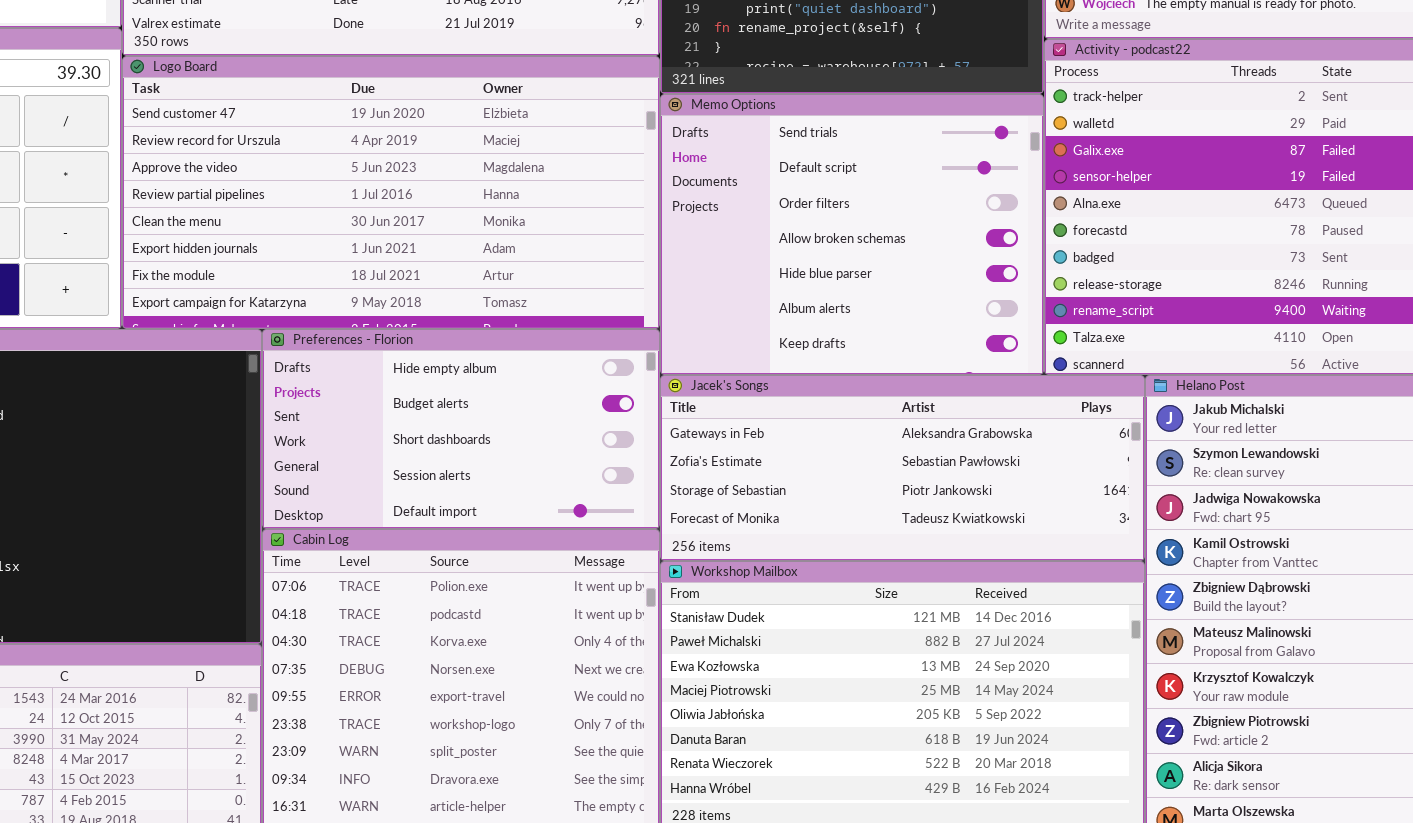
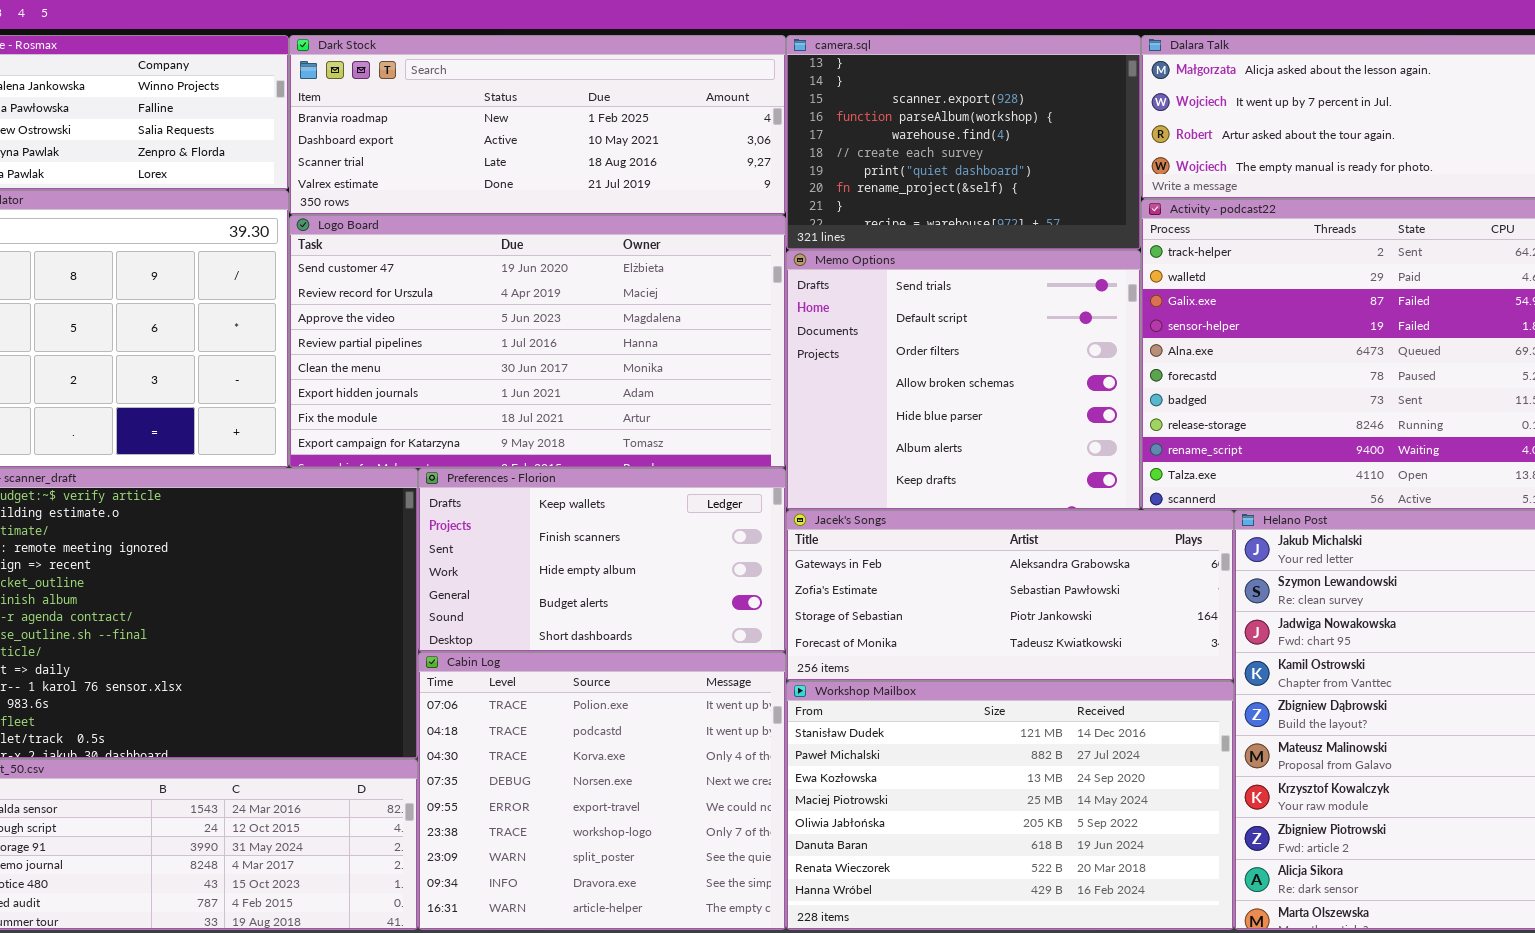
Preferences - Florion: [262,329,660,529] -> [418,468,786,652], scrolled up 2 rows

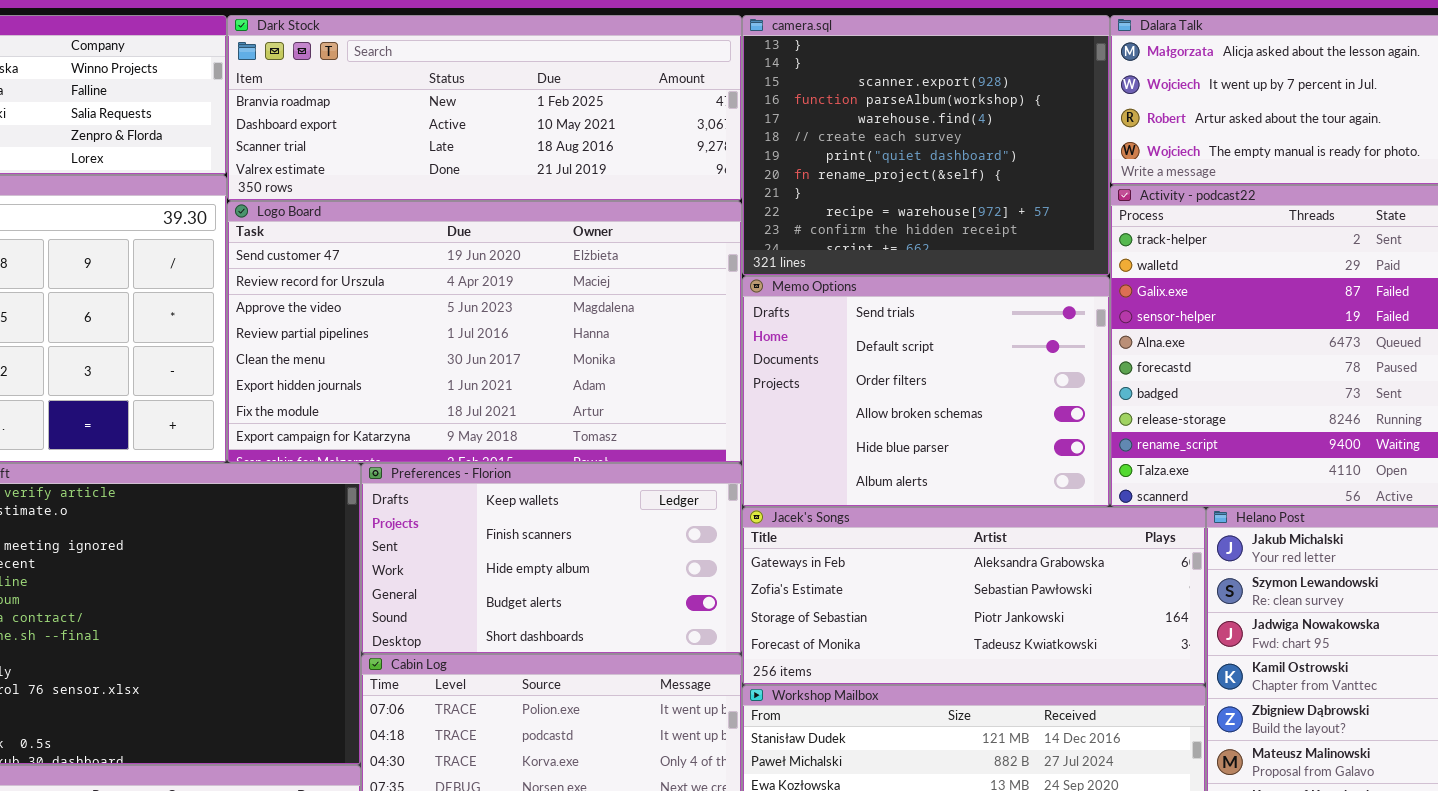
camera.sql: [786,35,1141,250] -> [742,15,1110,276], resized
Memo Options: [786,250,1141,510] -> [742,276,1110,507], resized

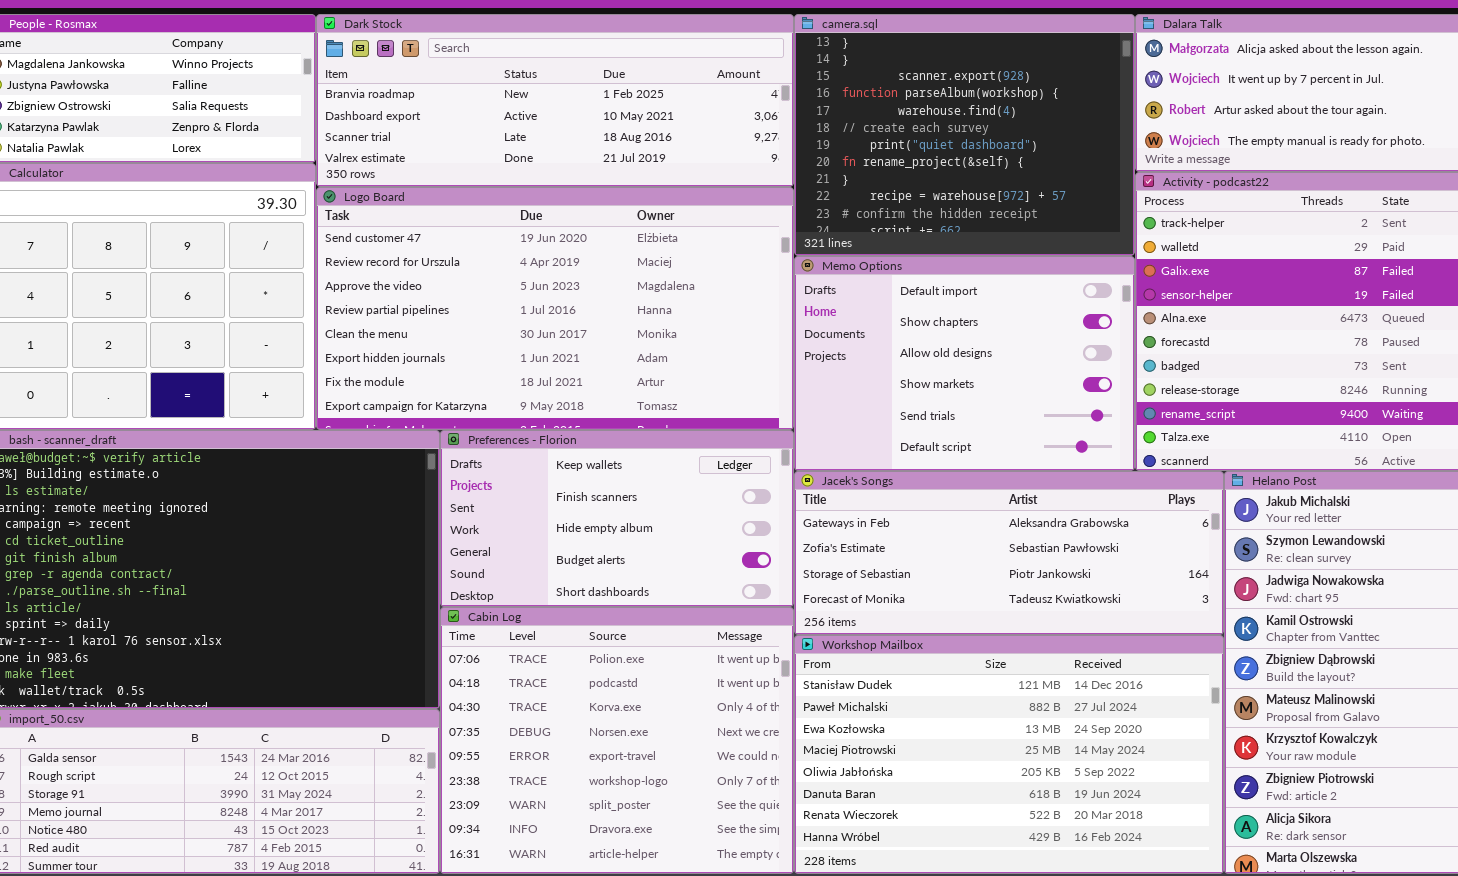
Memo Options: [742,276,1110,507] -> [794,256,1135,471], scrolled up 4 rows

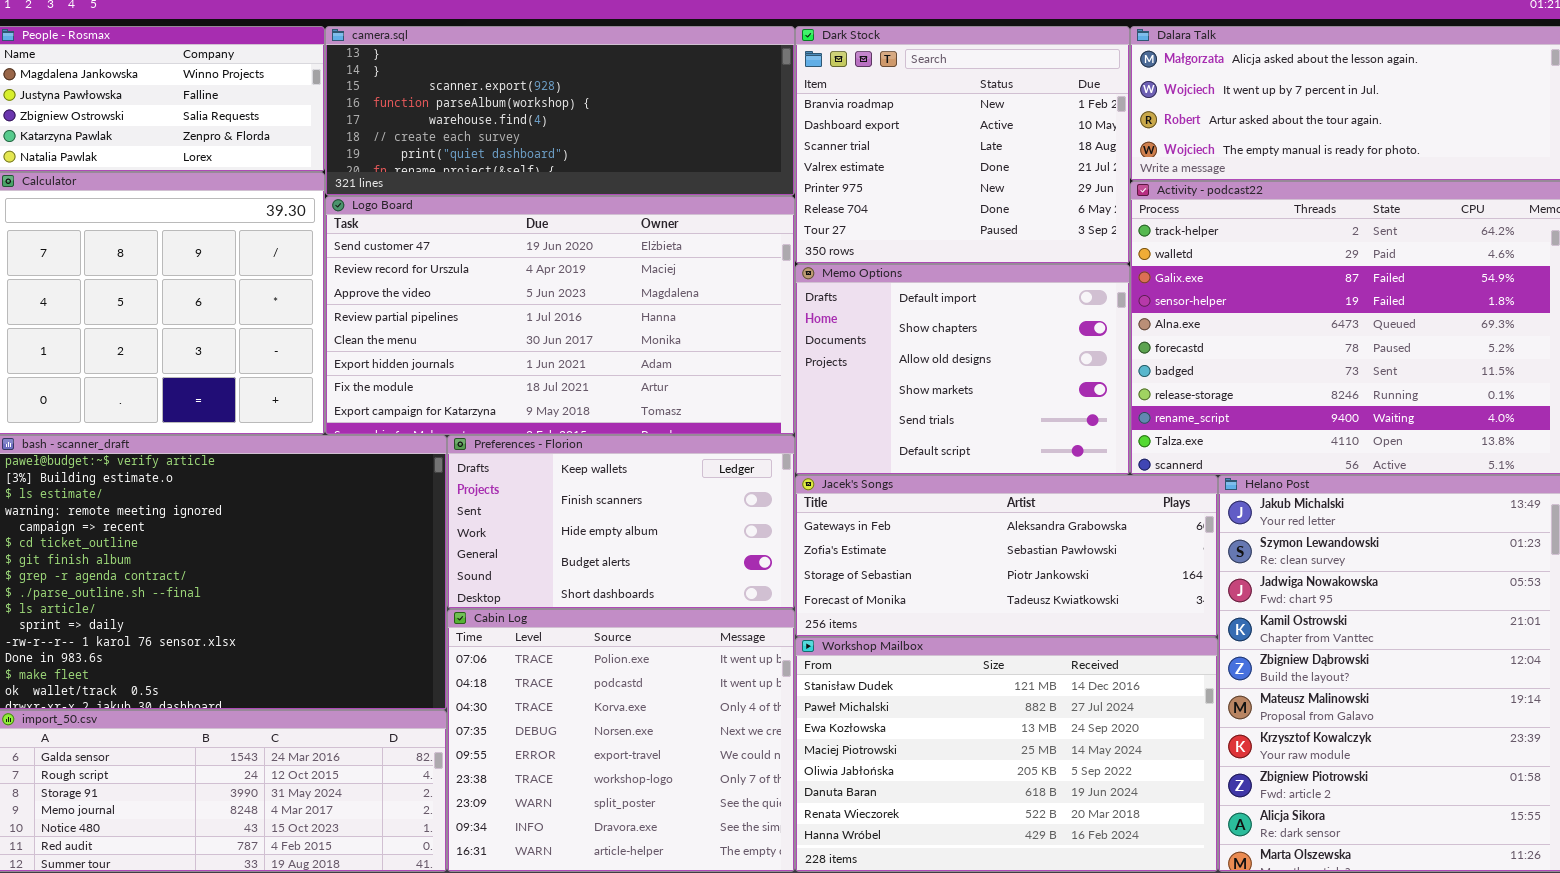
Dark Stock: [316,14,794,187] -> [795,26,1130,264], moved, resized
camera.sql: [794,14,1135,256] -> [325,26,795,196], moved, resized

